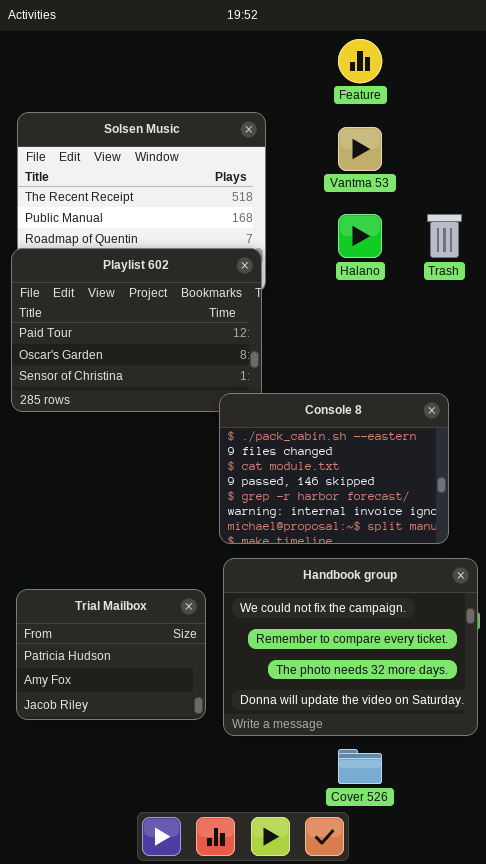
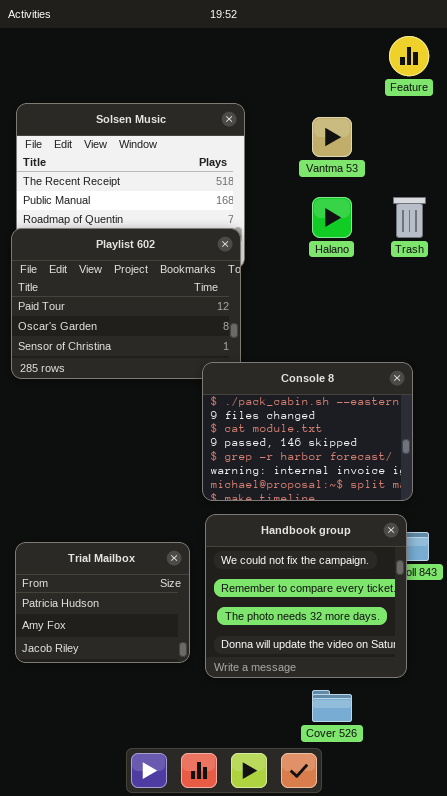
Feature: [338,39,382,83] -> [389,36,429,76], moved
Handbook group: [223,558,478,736] -> [205,514,407,678], resized

